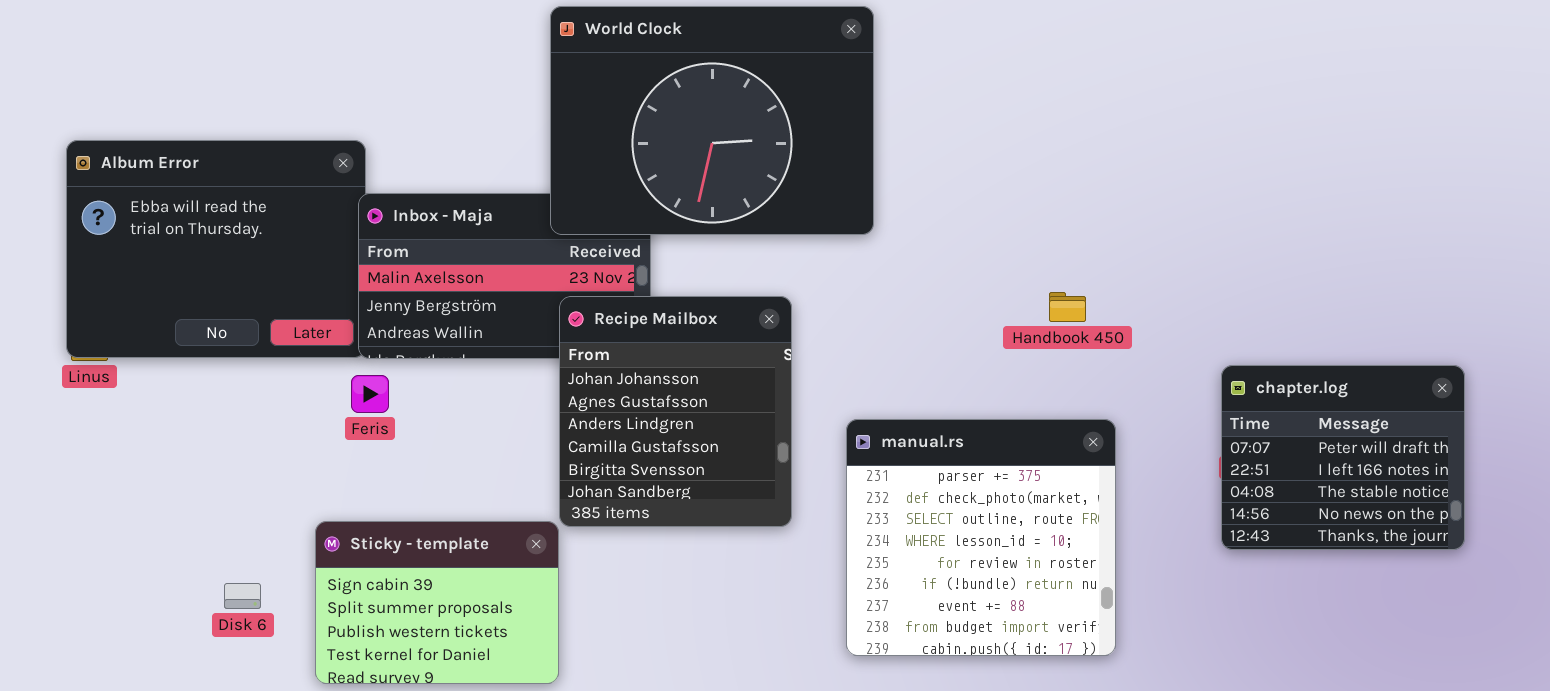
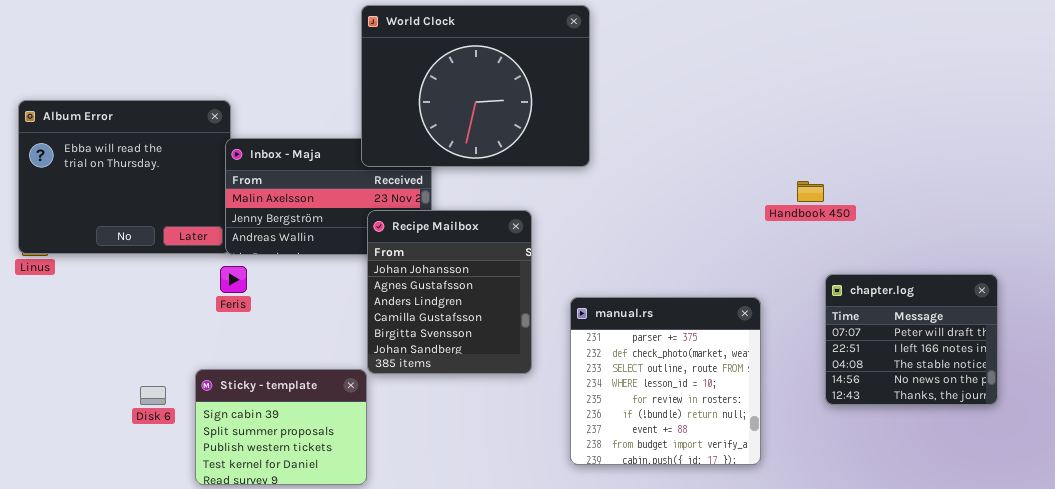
Handbook 450: [1049,292,1086,322] -> [797,181,824,202], moved
chapter.log: [1221,365,1465,550] -> [825,274,998,405], moved
Disk 6: [224,583,261,609] -> [140,386,166,405], moved

